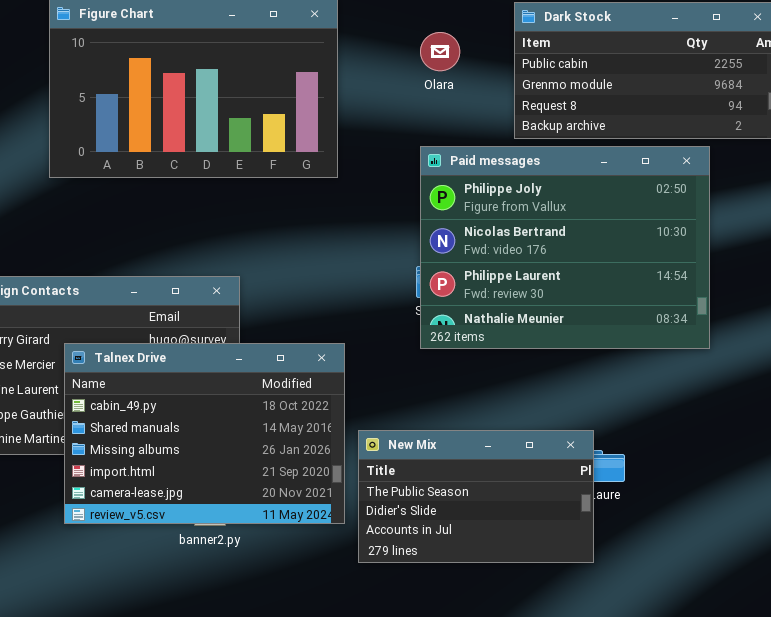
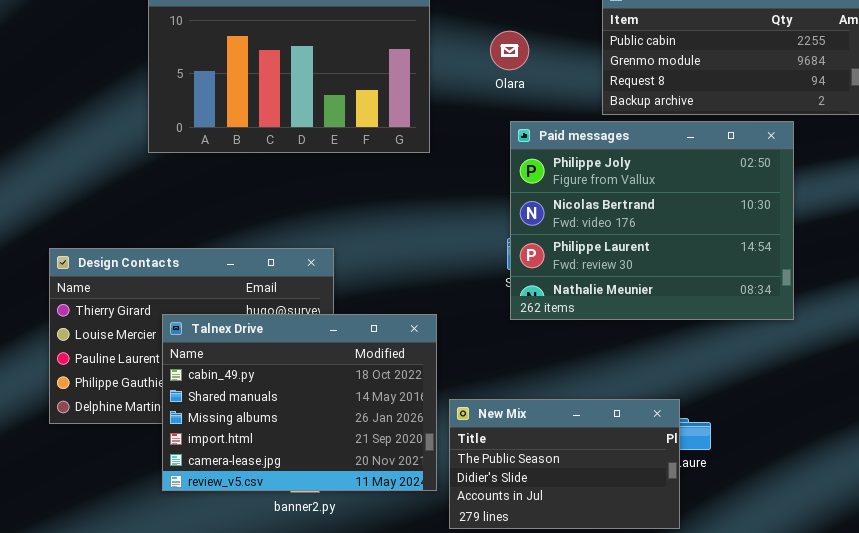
Olara: [420,32,460,71] -> [490,31,529,70], moved

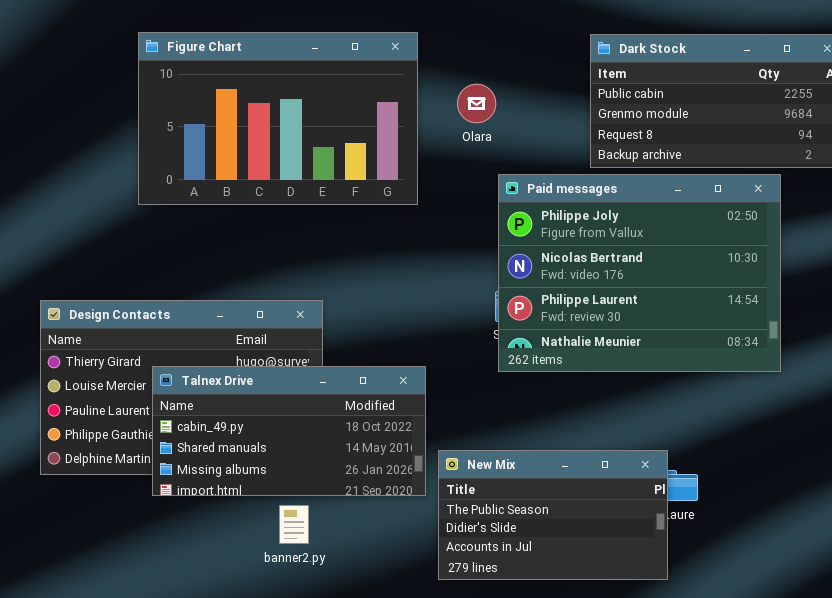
Olara: [490,31,529,70] -> [457,84,496,123], moved
Talnex Drive: [162,314,437,491] -> [152,366,426,496], resized

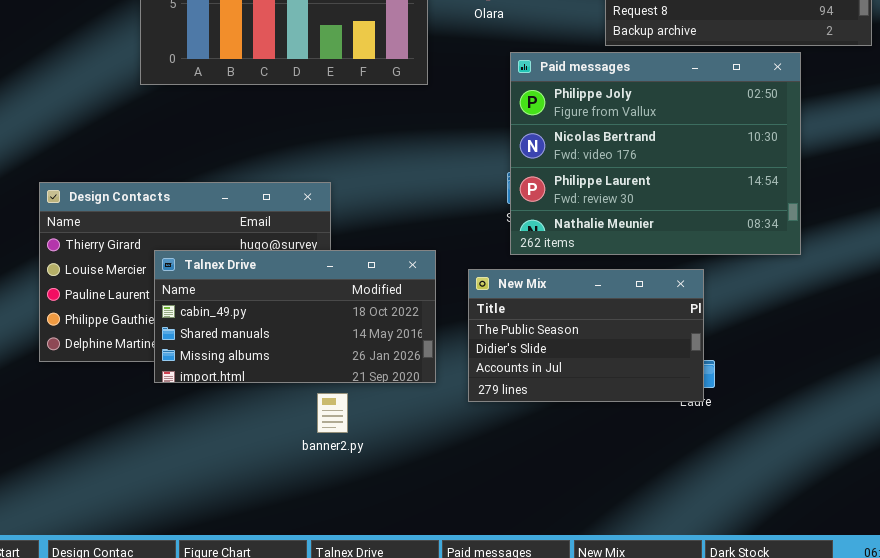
New Mix: [438,450,668,580] -> [468,269,704,402], moved
banner2.py: [279,505,309,544] -> [317,393,348,433], moved

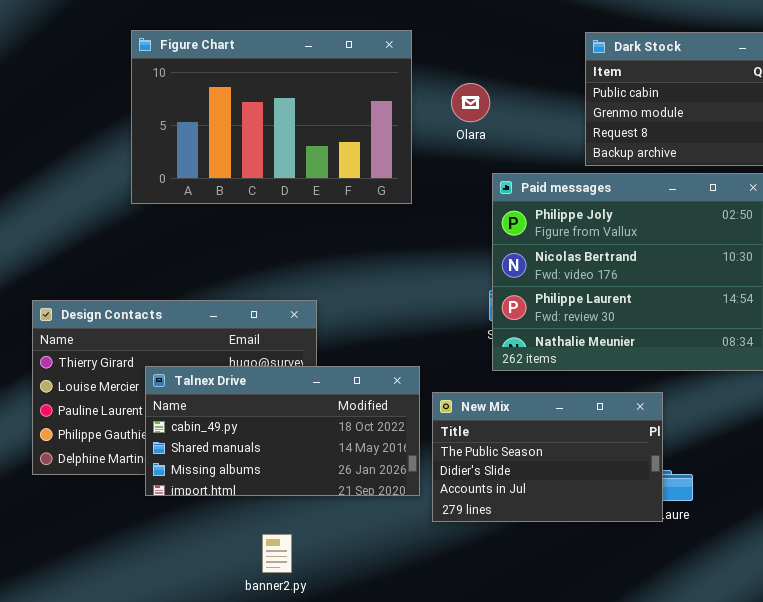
New Mix: [468,269,704,402] -> [432,392,663,522], moved
banner2.py: [317,393,348,433] -> [262,534,292,573], moved

